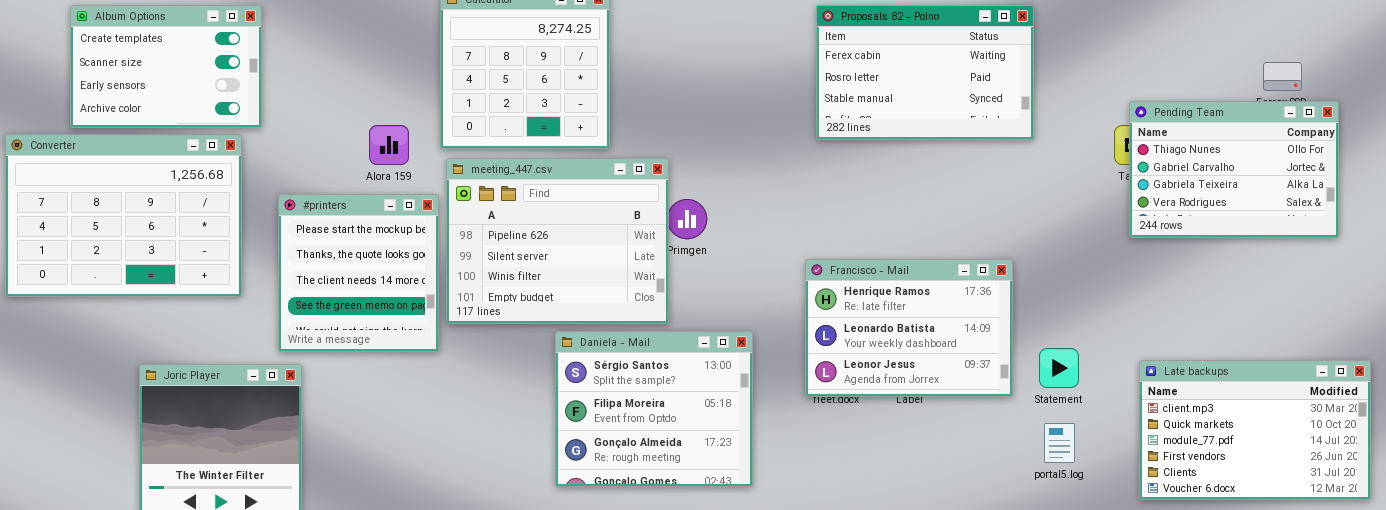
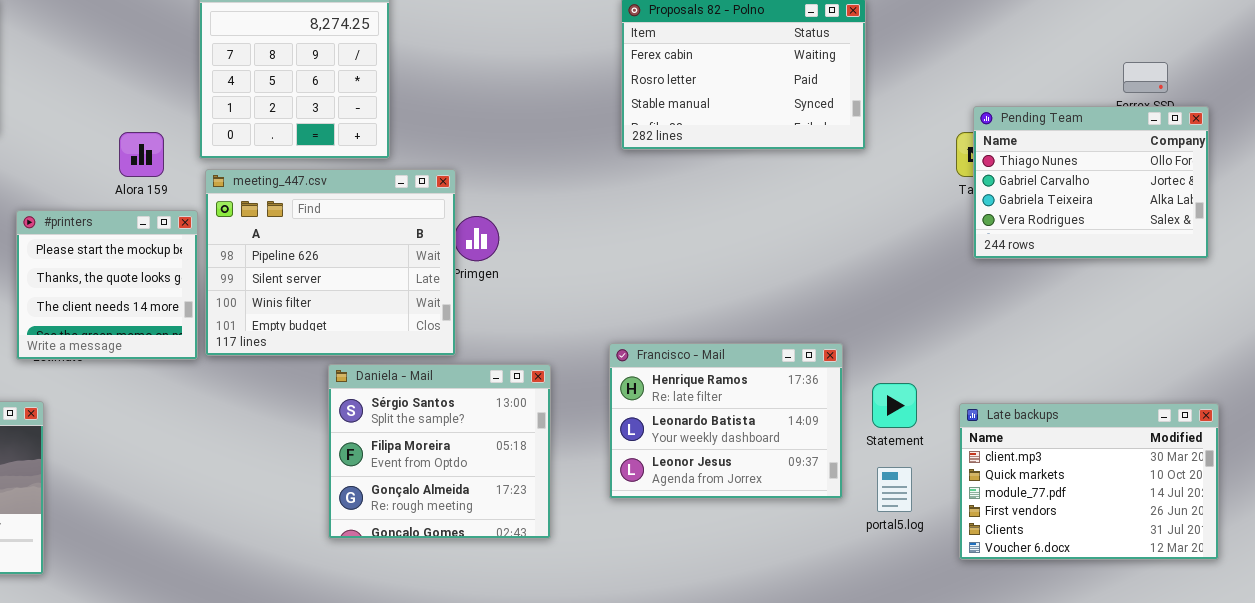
#printers: [278,194,439,352] -> [16,210,198,360], resized
Francisco - Mail: [805,259,1013,397] -> [609,343,843,499], moved
Late backups: [1139,360,1371,500] -> [959,403,1219,560], moved

